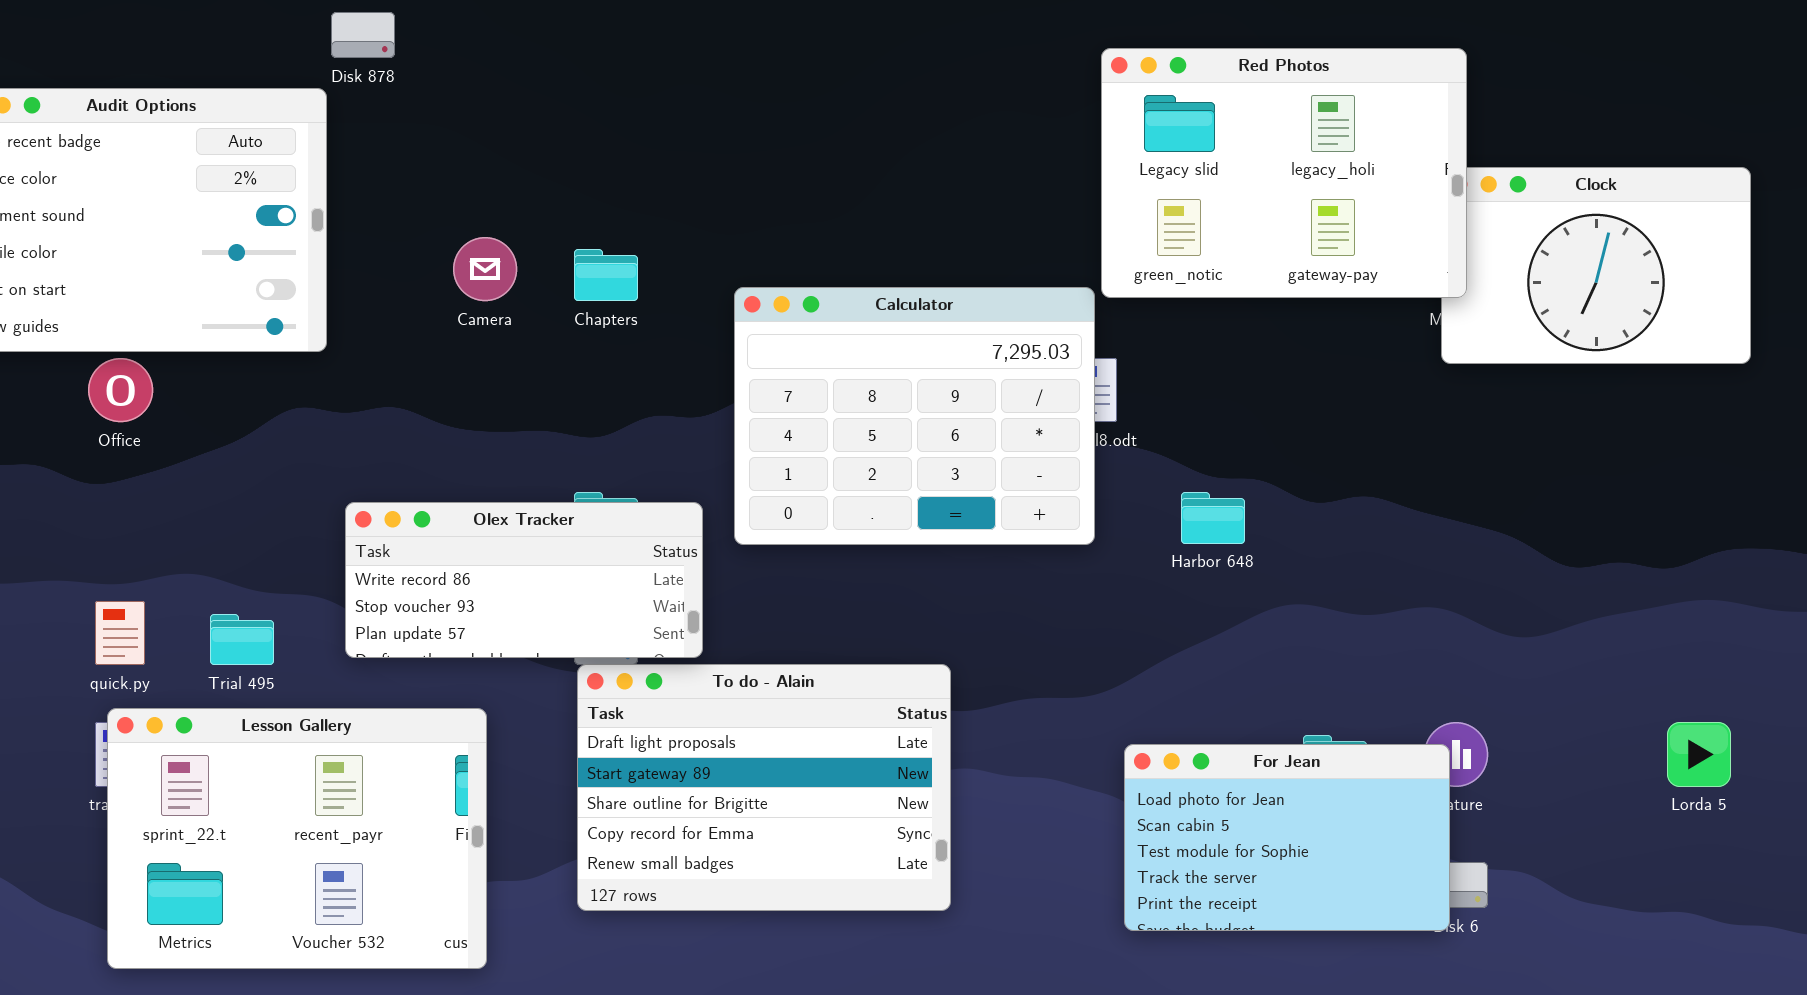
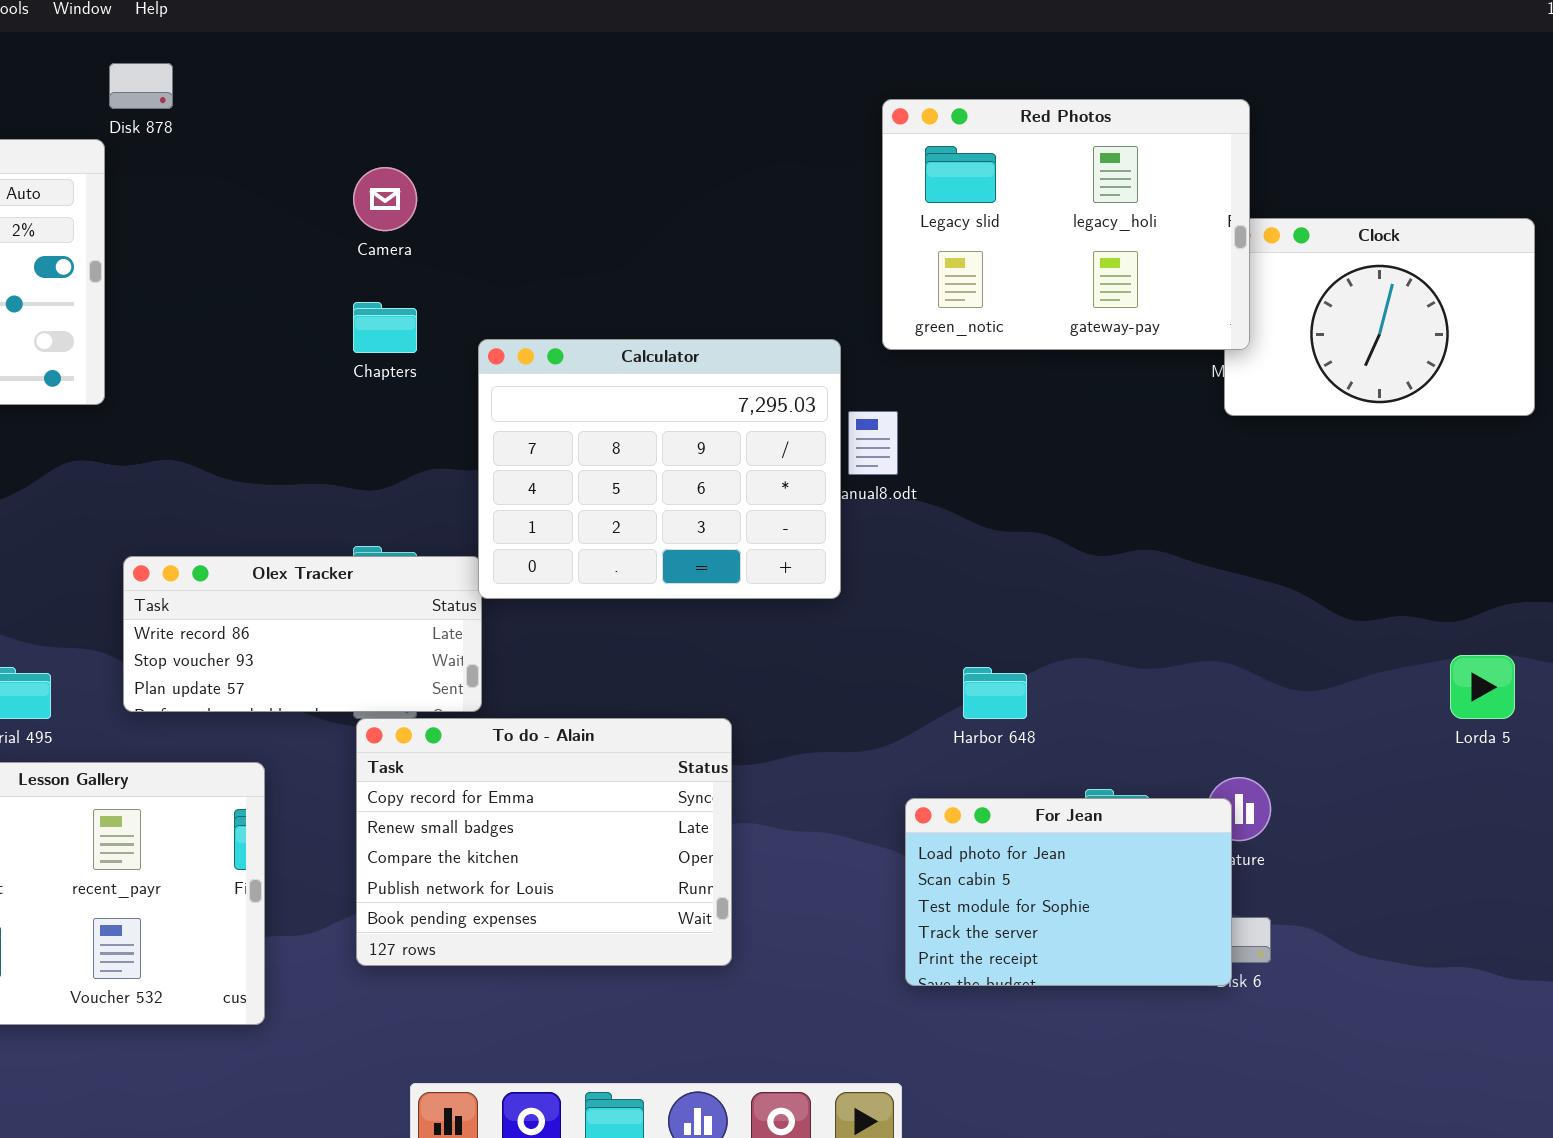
Camera: [453,237,517,301] -> [353,167,417,231], moved
Calculator: [734,287,1095,545] -> [478,339,841,599], moved
Harbor 648: [1181,492,1245,544] -> [963,667,1027,719], moved
To do - Alain: [577,664,951,911] -> [356,718,732,966], scrolled down 3 rows
Lorda 5: [1667,722,1731,787] -> [1450,655,1515,719], moved

